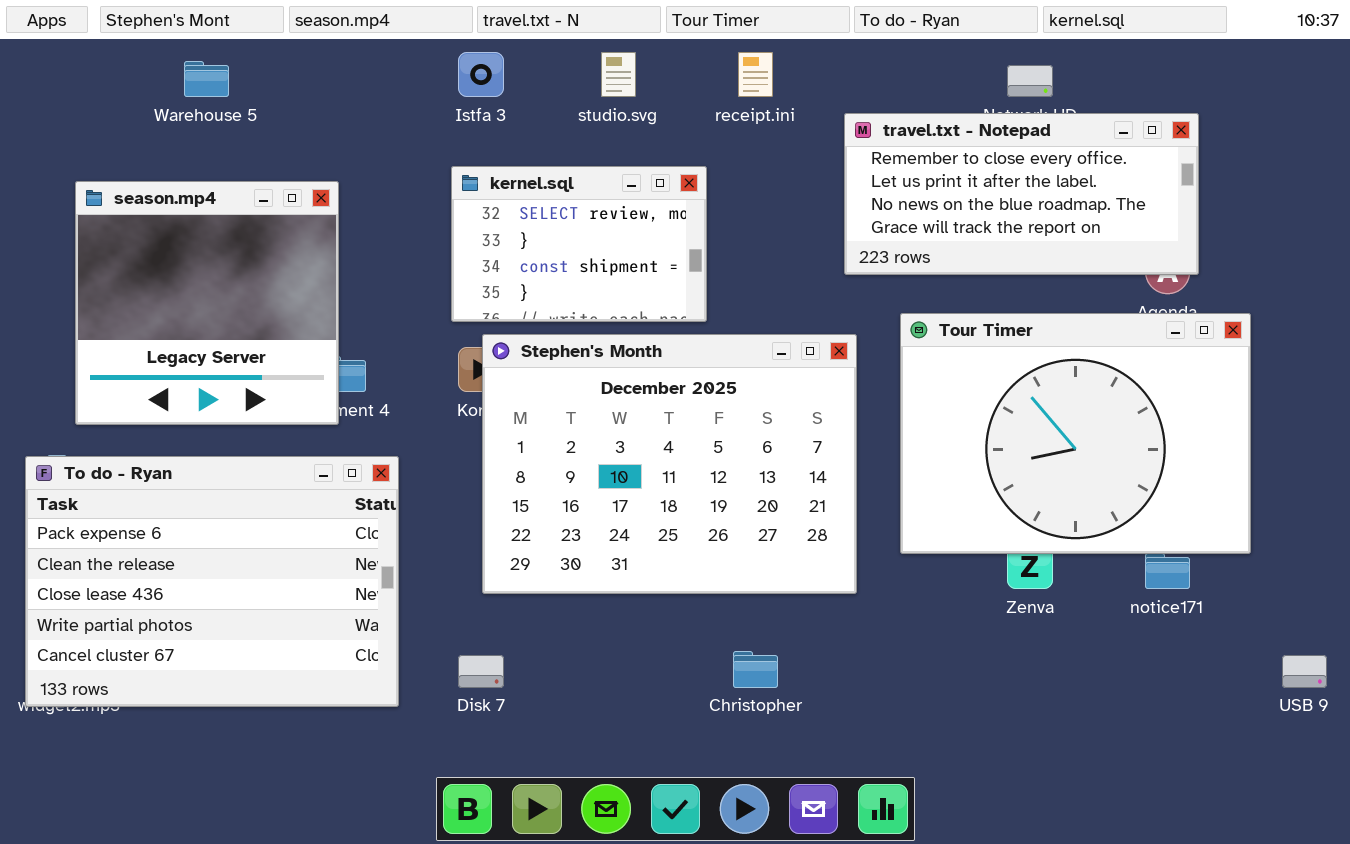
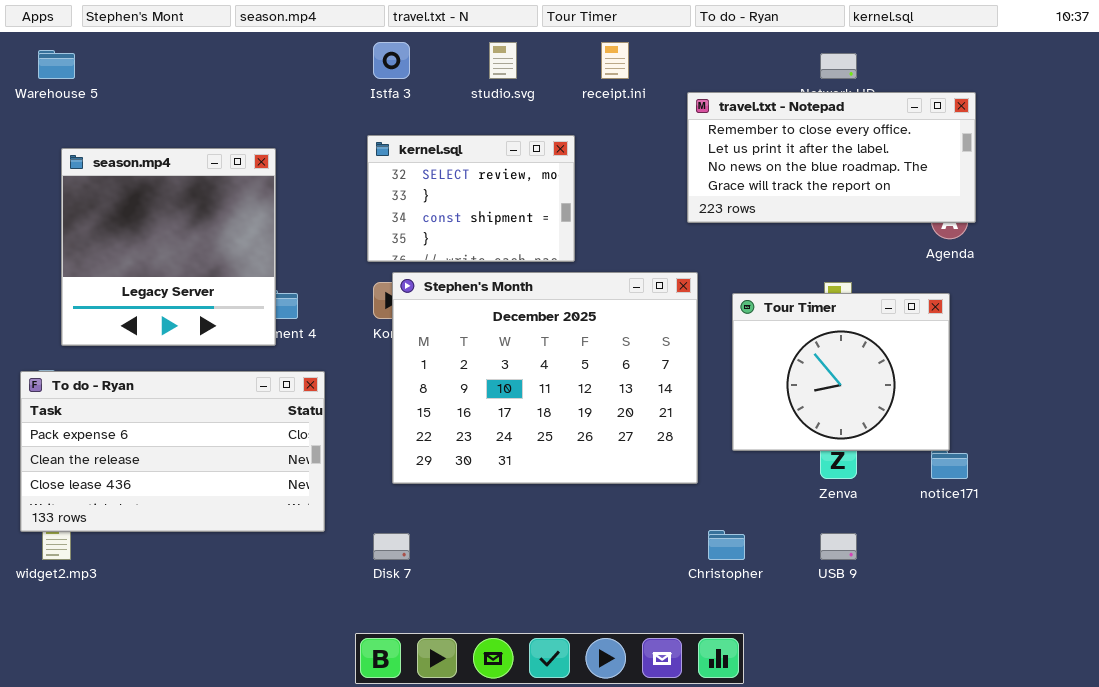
Warehouse 5: [184,61,229,97] -> [38,50,75,79], moved
Tour Timer: [900,313,1251,554] -> [732,293,950,451], resized
To do - Ryan: [25,456,399,707] -> [20,371,325,532], resized
Christopher: [733,651,778,688] -> [708,530,745,560], moved
USB 9: [1282,655,1327,688] -> [820,533,857,560], moved

